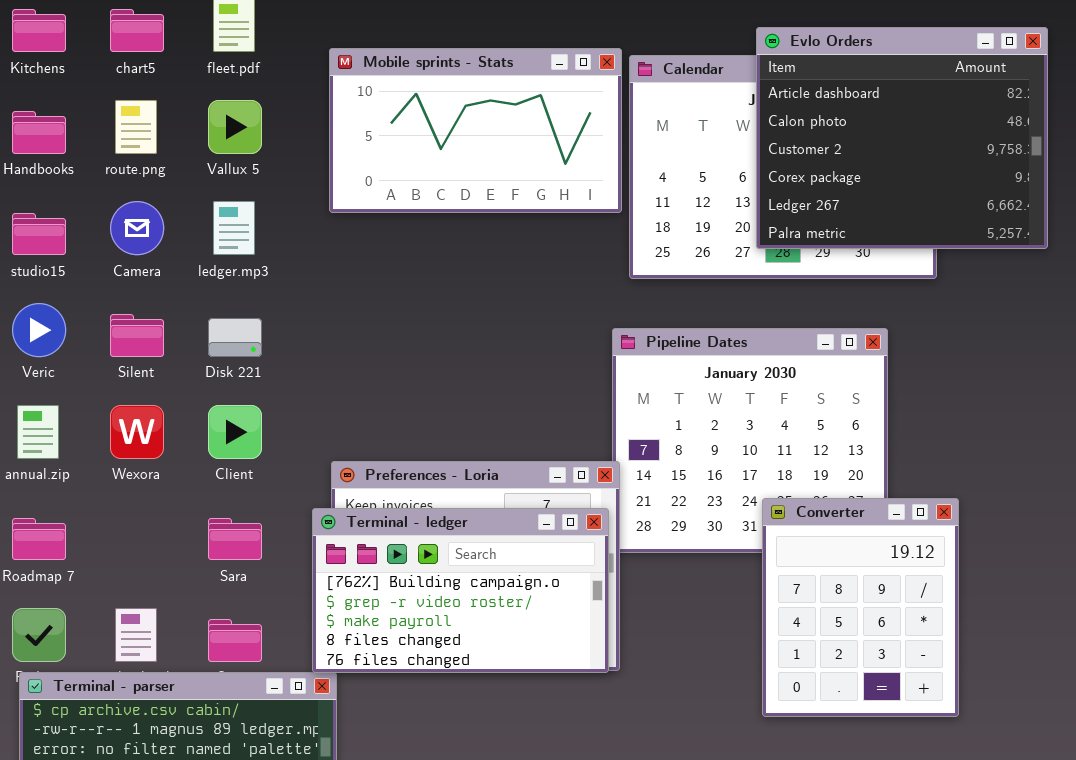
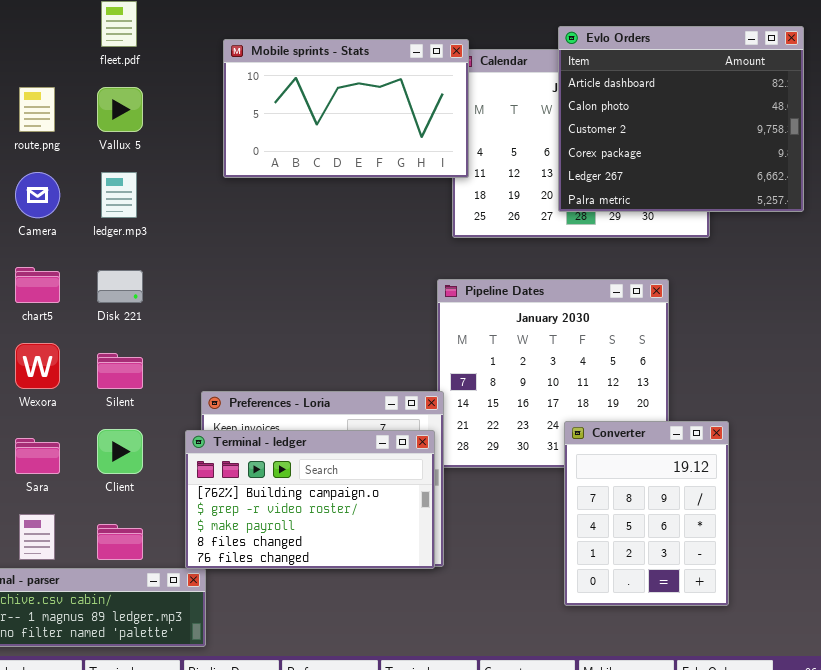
chart5: [110,9,164,52] -> [15,267,60,303], moved
Mobile sprints - Stats: [329,48,622,213] -> [223,39,469,178], moved
Silent: [110,314,164,357] -> [97,353,143,389], moved
Client: [208,405,262,459] -> [97,429,143,474], moved
Sara: [208,518,262,560] -> [15,438,60,474], moved

